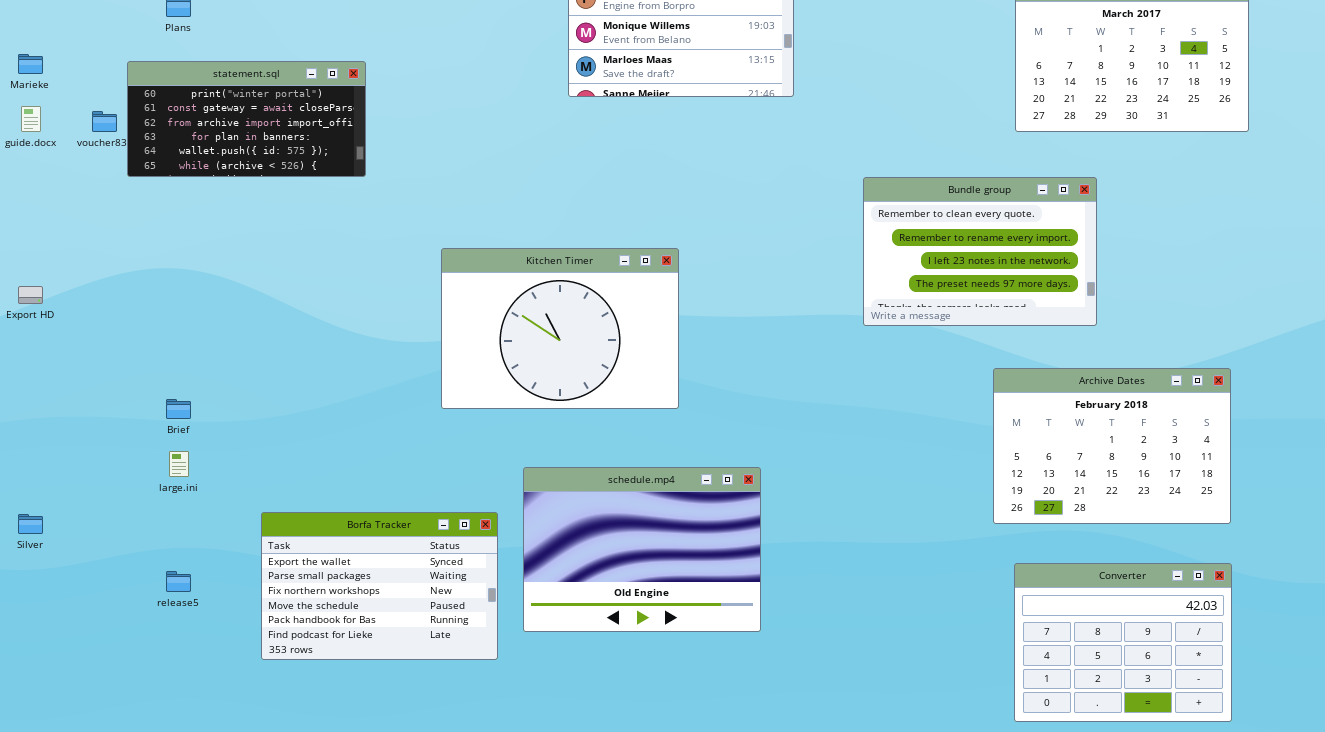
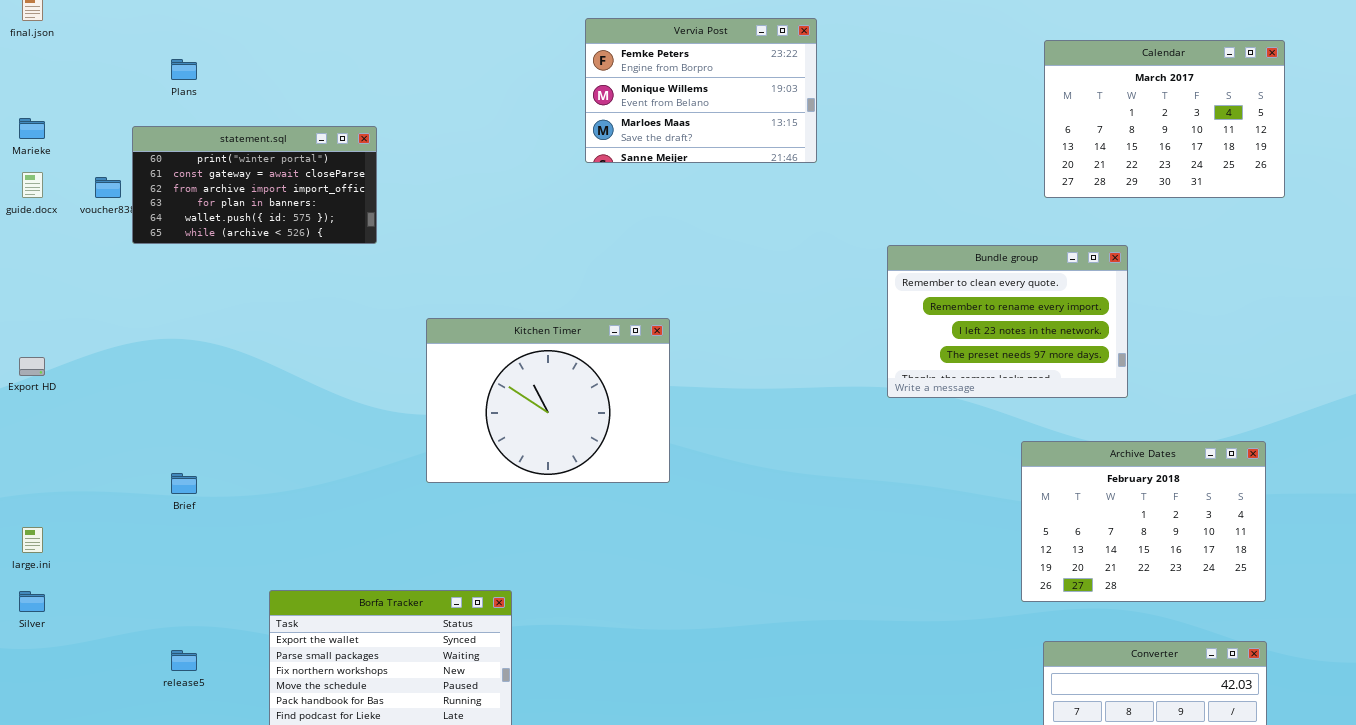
Kitchen Timer: [441,248,679,409] -> [426,318,670,483], moved
large.ini: [169,451,189,477] -> [22,527,43,553], moved
schedule.mp4: [523,467,761,632] -> none, closed

